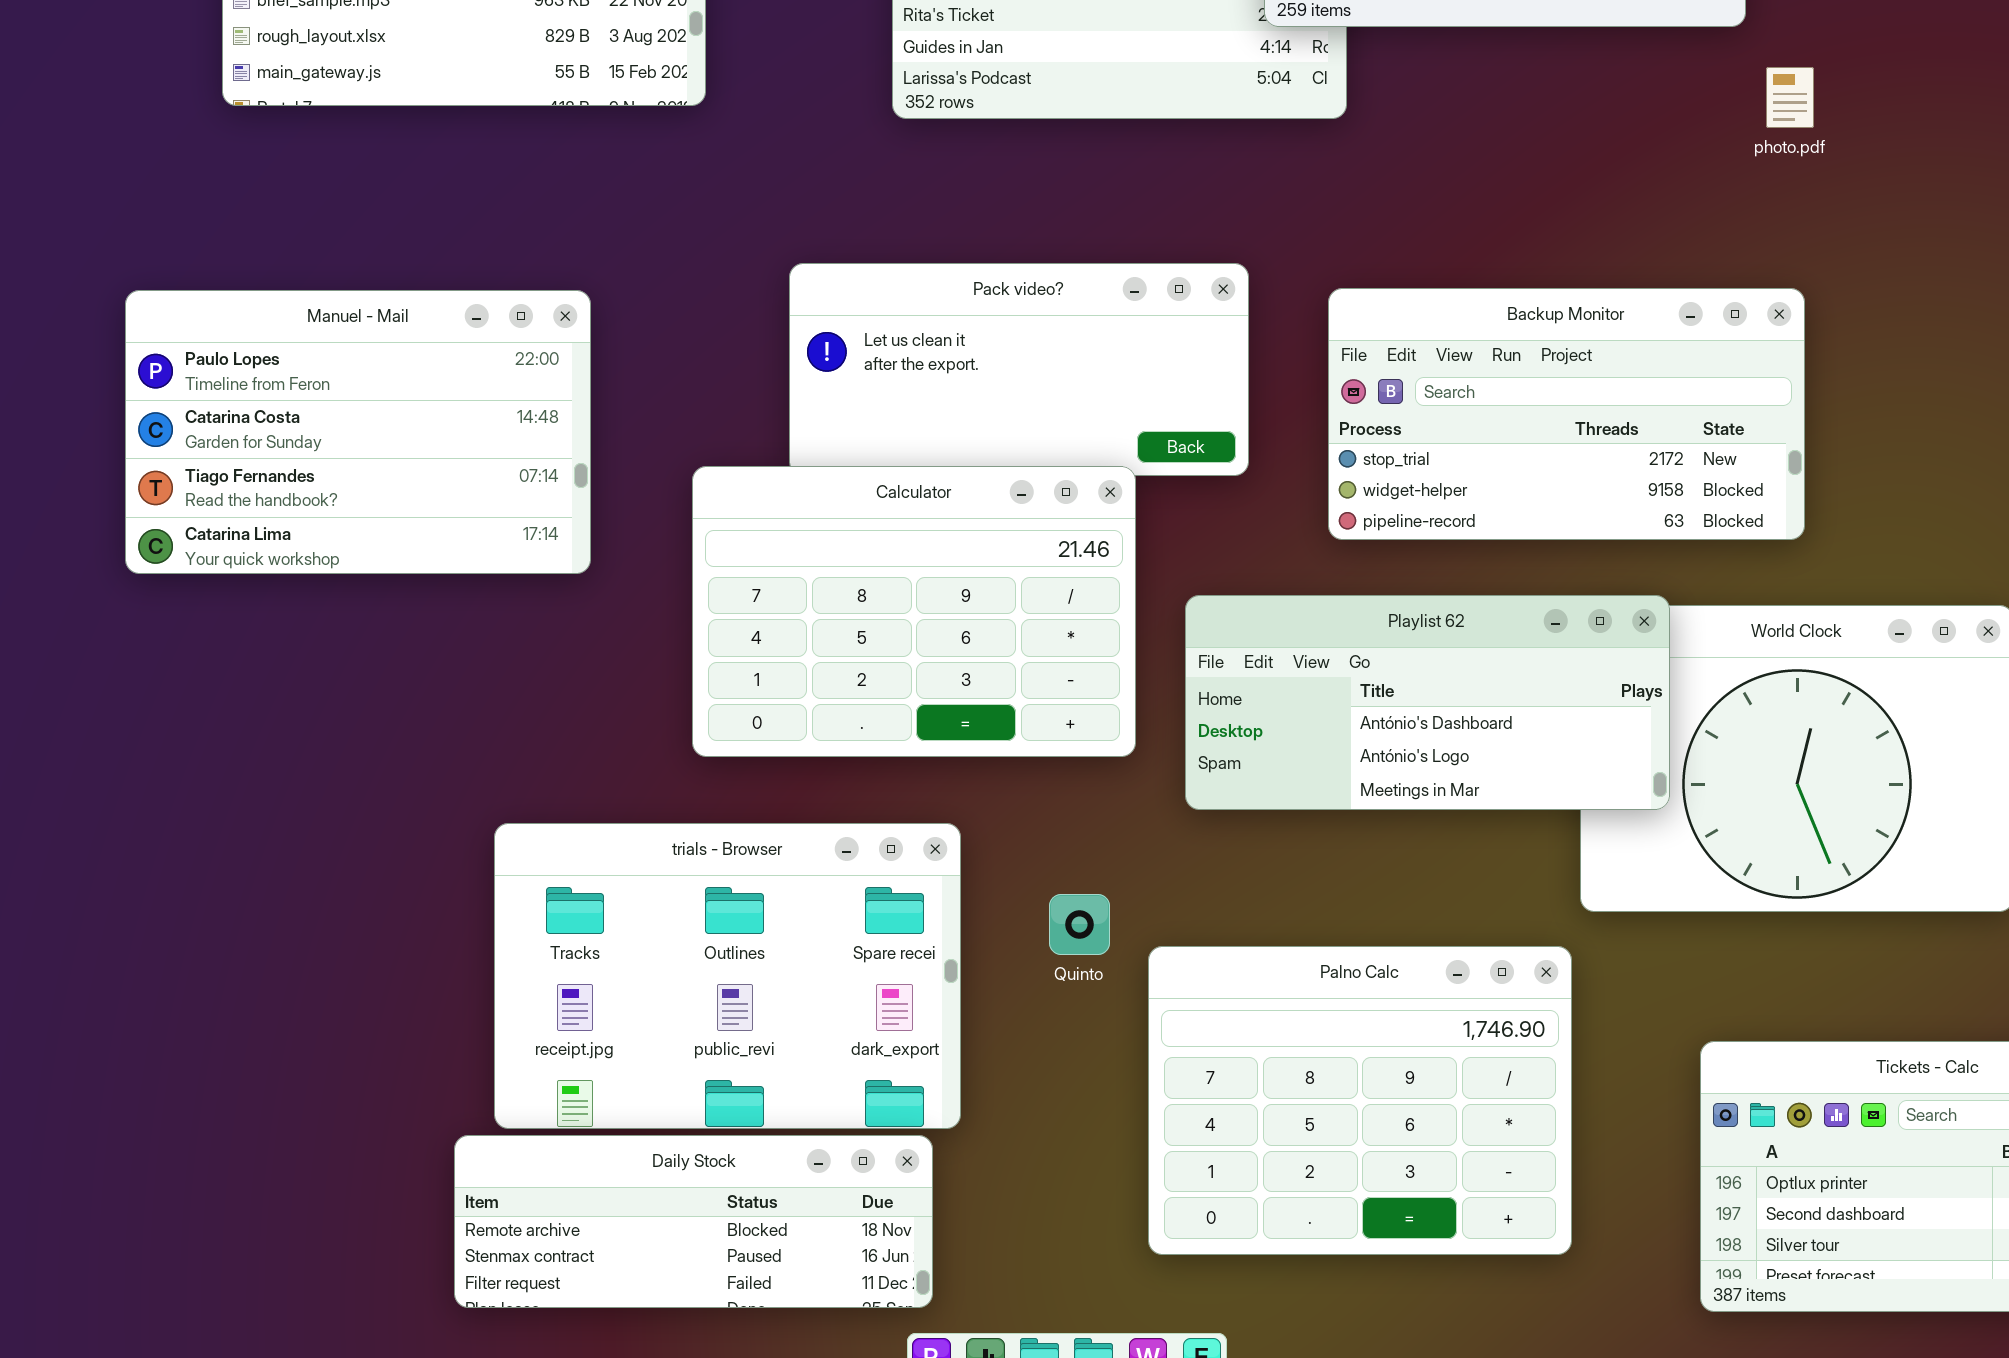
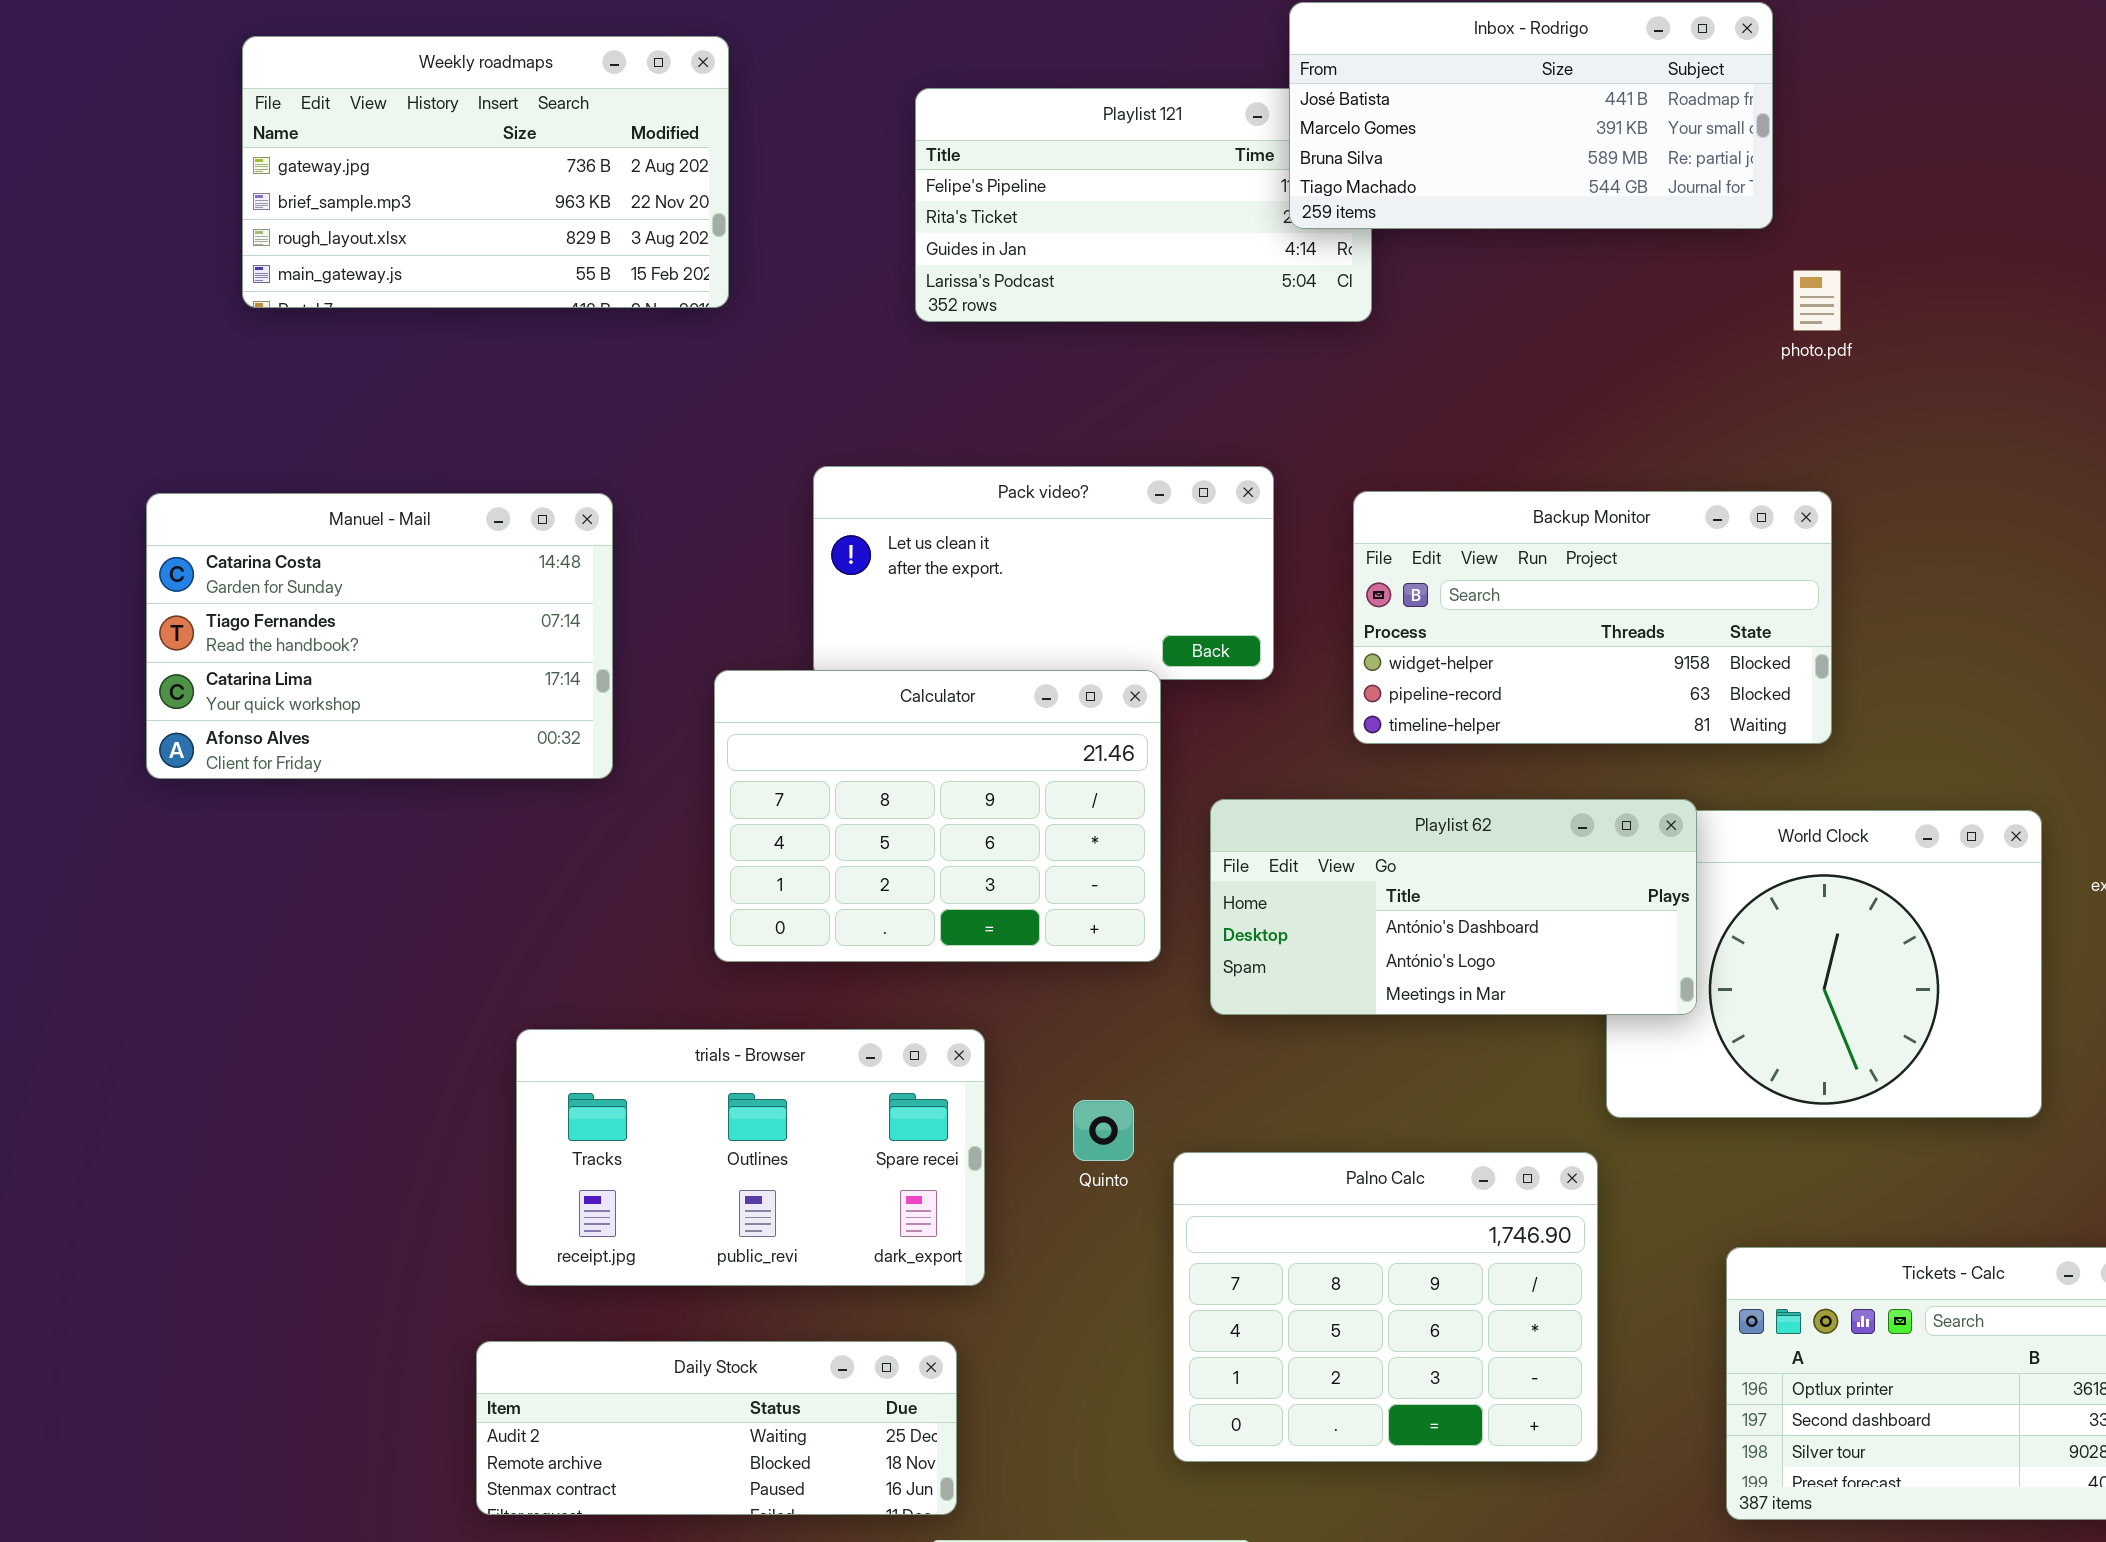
Backup Monitor: [1328,288,1805,540] -> [1353,491,1832,744], scrolled down 1 row
Manuel - Mail: [125,290,591,574] -> [146,493,613,779], scrolled down 1 row
trials - Browser: [494,823,961,1129] -> [516,1029,985,1286], resized
Daily Stock: [454,1135,933,1308] -> [476,1341,957,1515], scrolled up 1 row

